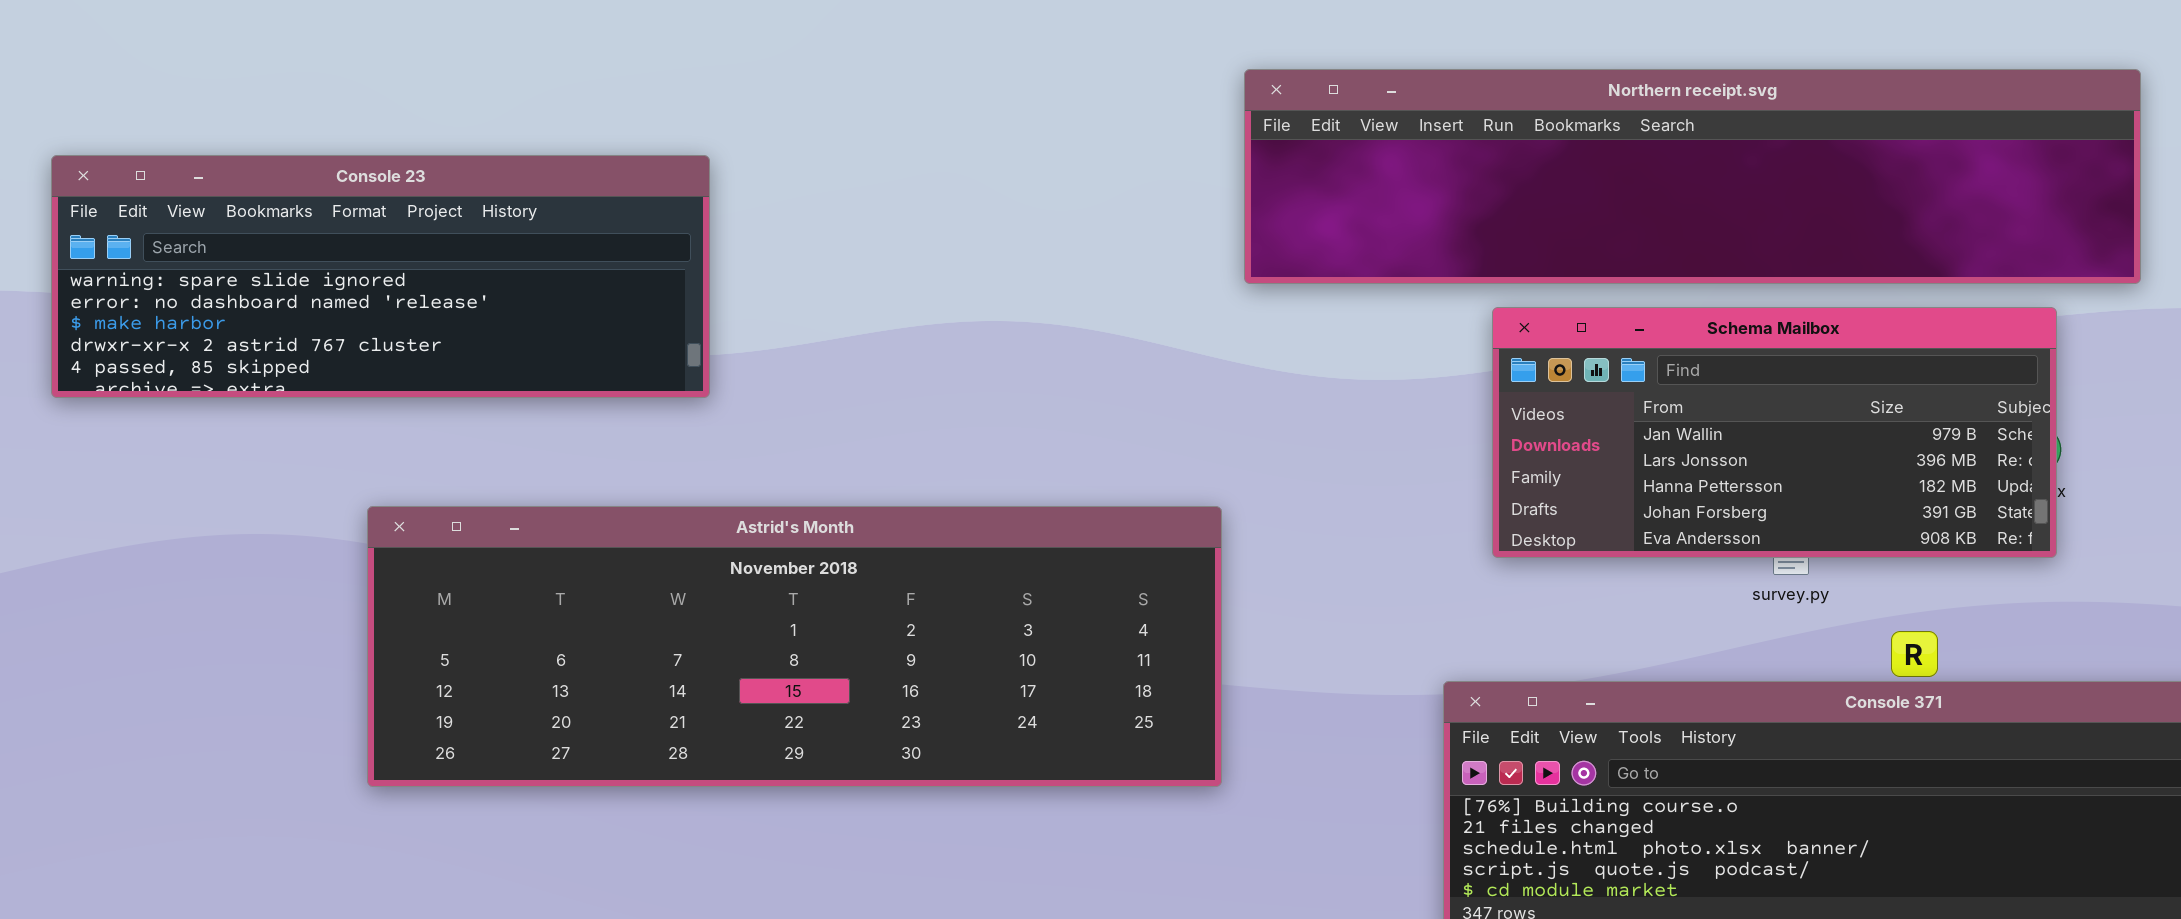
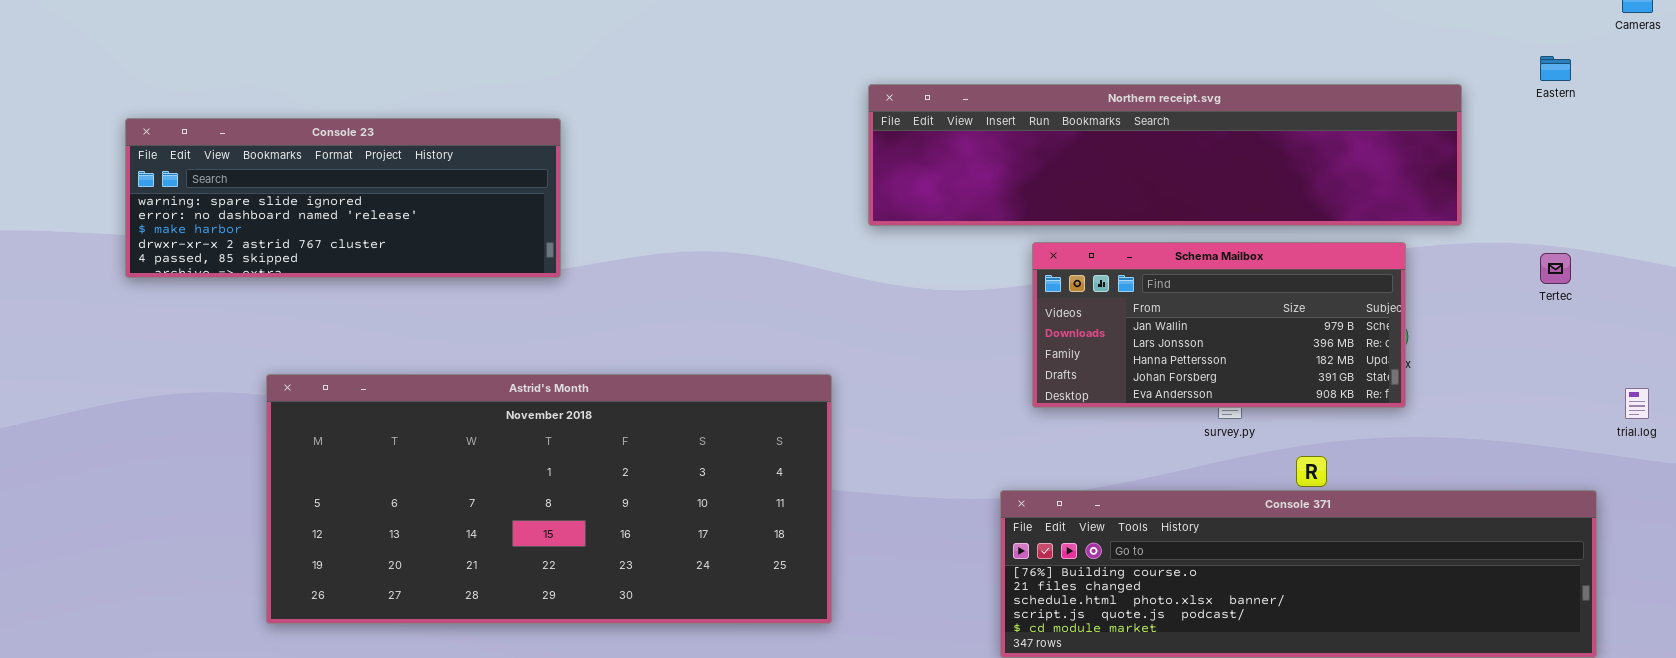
Console 23: [51,155,710,398] -> [125,118,561,278], moved
Astrid's Month: [367,506,1222,787] -> [266,374,832,624], moved, resized

